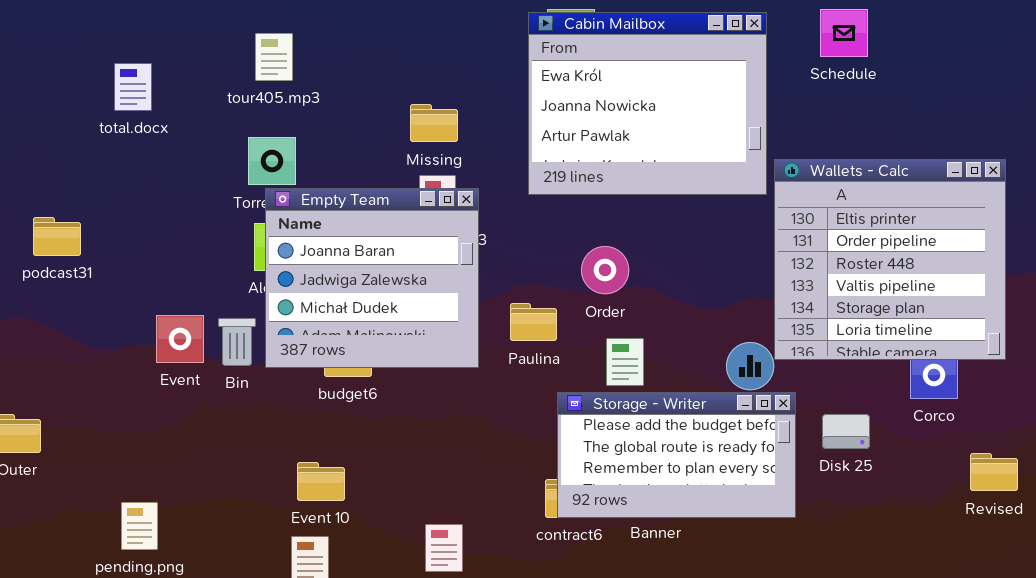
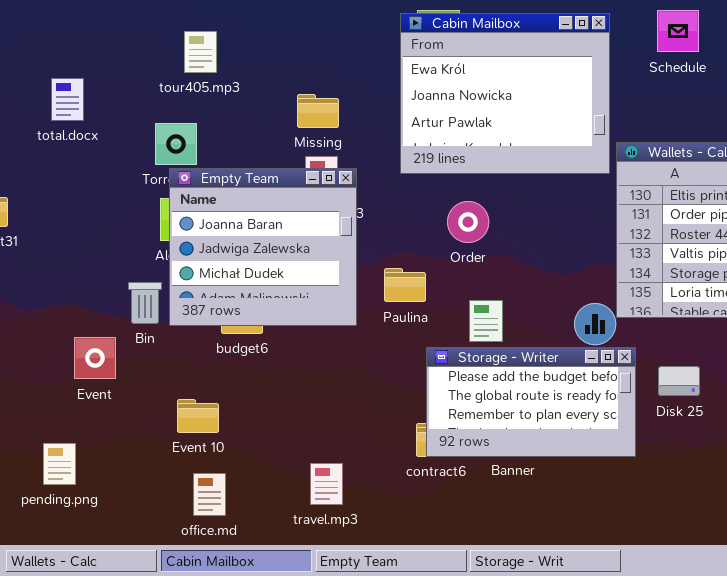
tour405.mp3: [255,33,293,81] -> [184,31,217,73], moved
total.docx: [114,63,152,111] -> [51,78,84,121], moved
Order: [581,246,629,294] -> [447,201,489,243], moved
Event: [156,315,204,363] -> [74,337,116,379], moved
Event 10: [297,462,345,501] -> [177,399,219,433], moved

